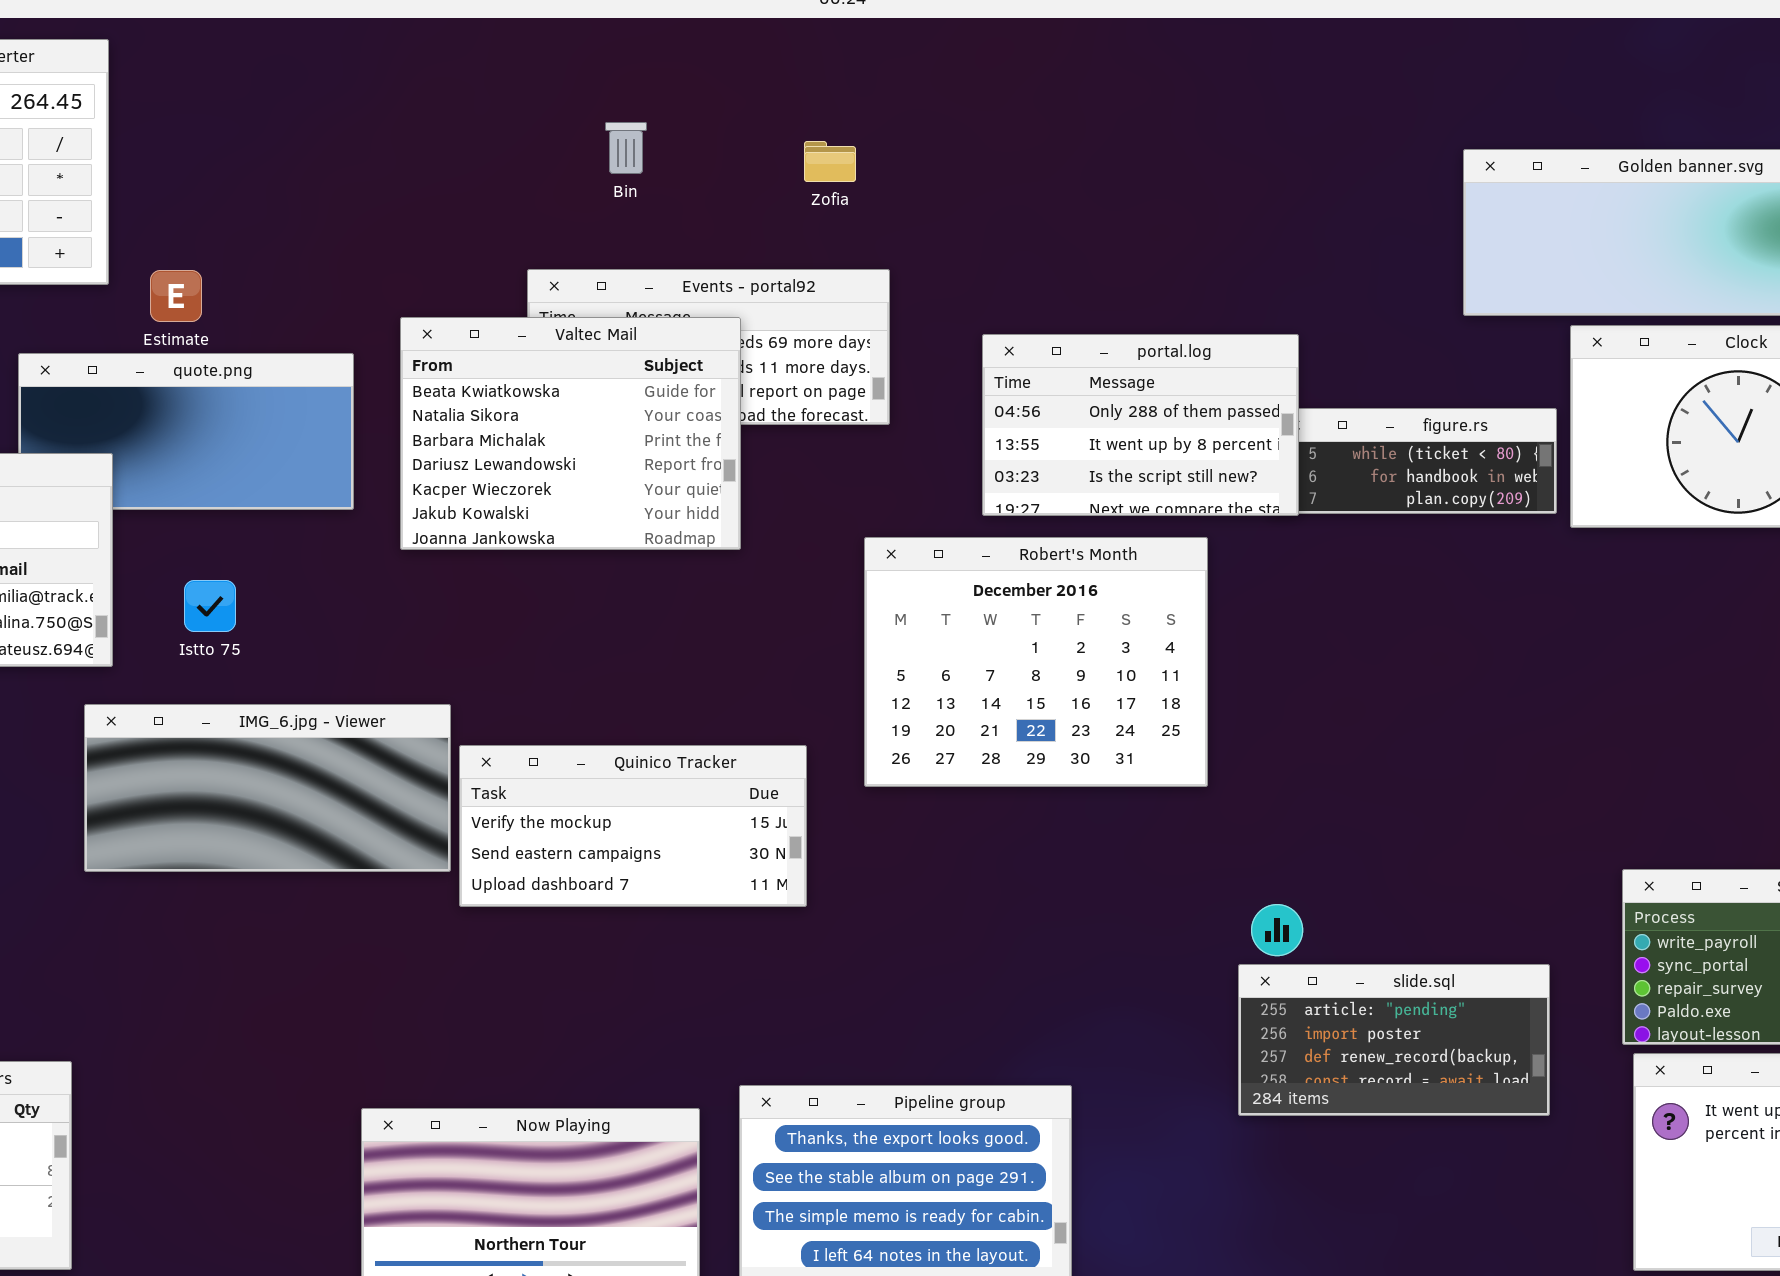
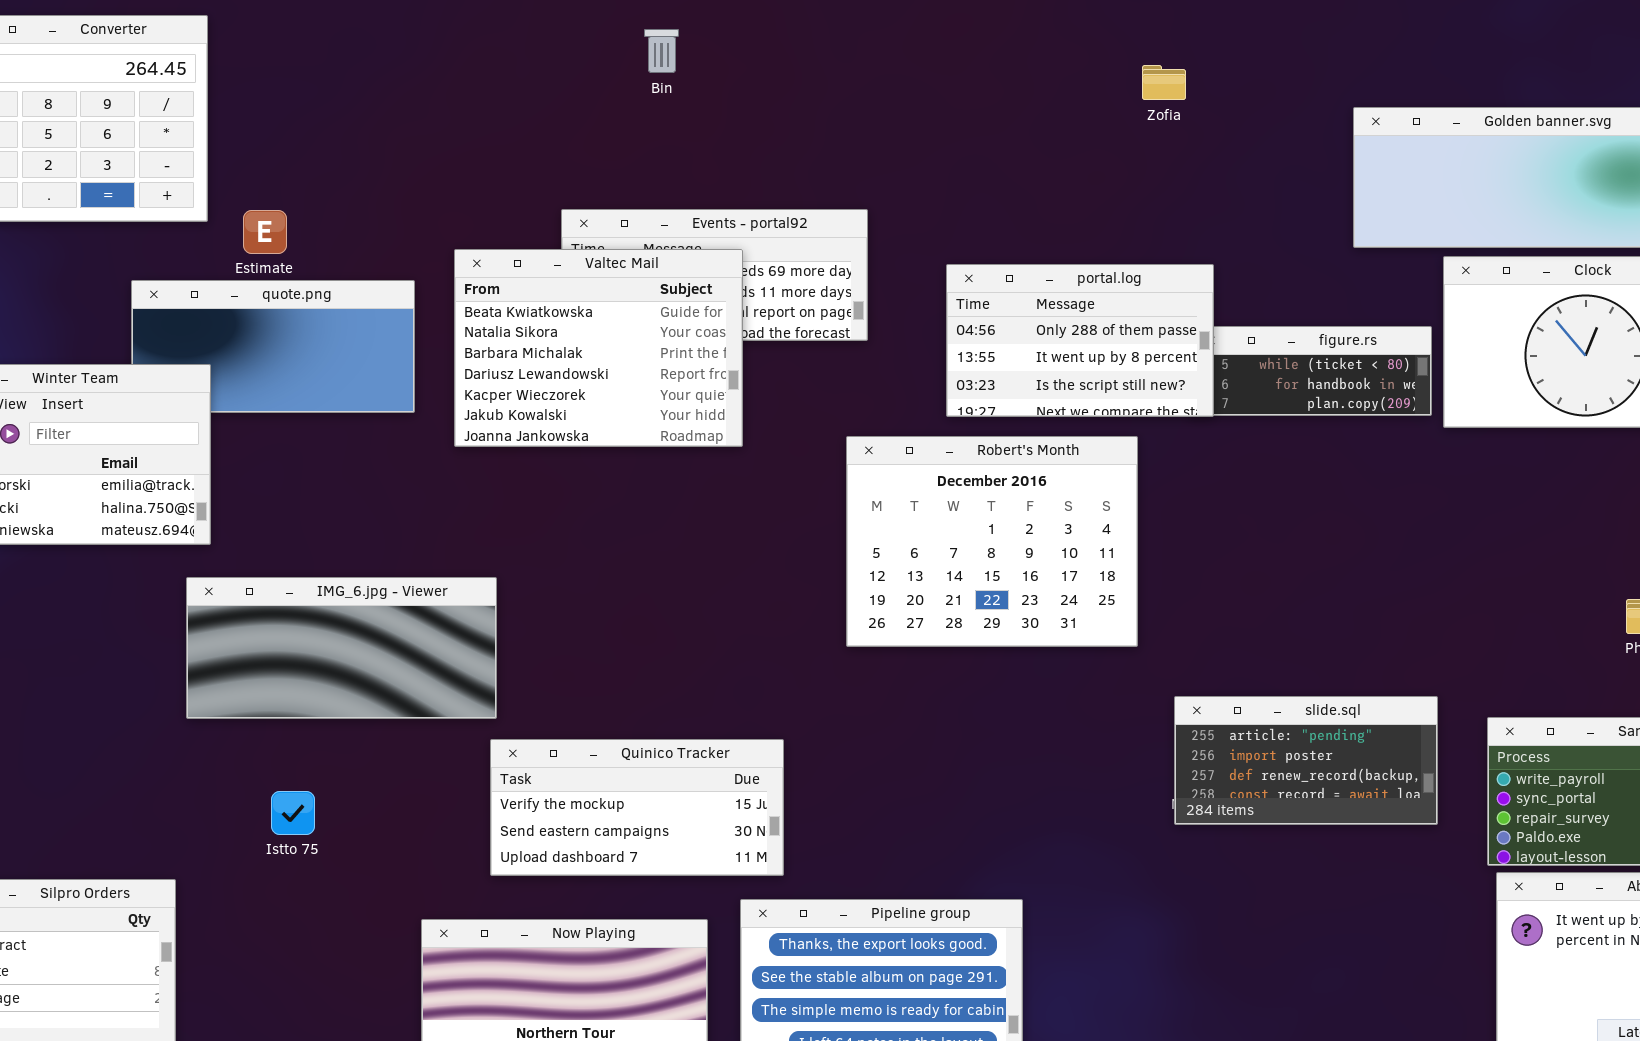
Bin: [605,122,647,174] -> [644,29,679,73], moved
Zofia: [804,141,856,182] -> [1142,65,1186,100], moved
Istto 75: [184,580,236,632] -> [271,791,315,835], moved
Quinico Tracker: [459,745,807,907] -> [490,739,784,876], moved
slide.sql: [1238,964,1550,1116] -> [1174,696,1438,825], moved

